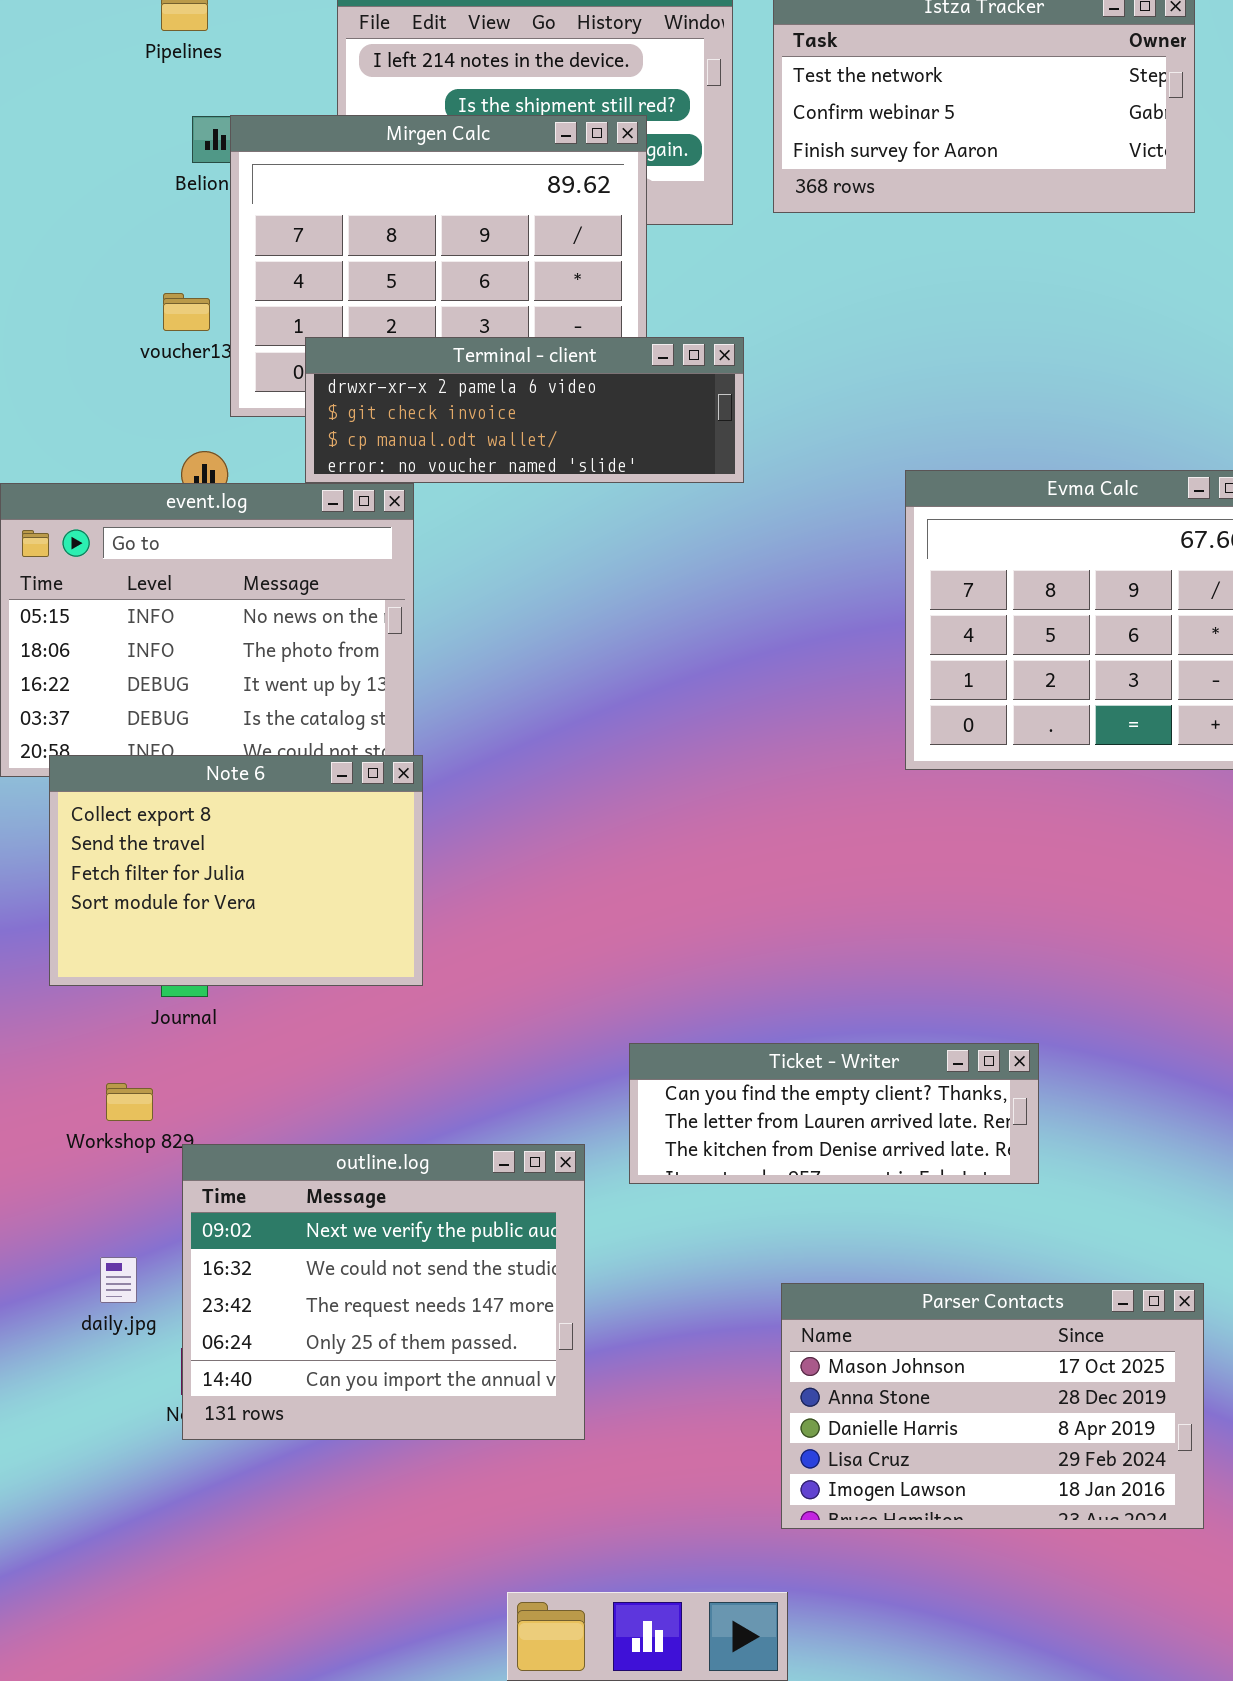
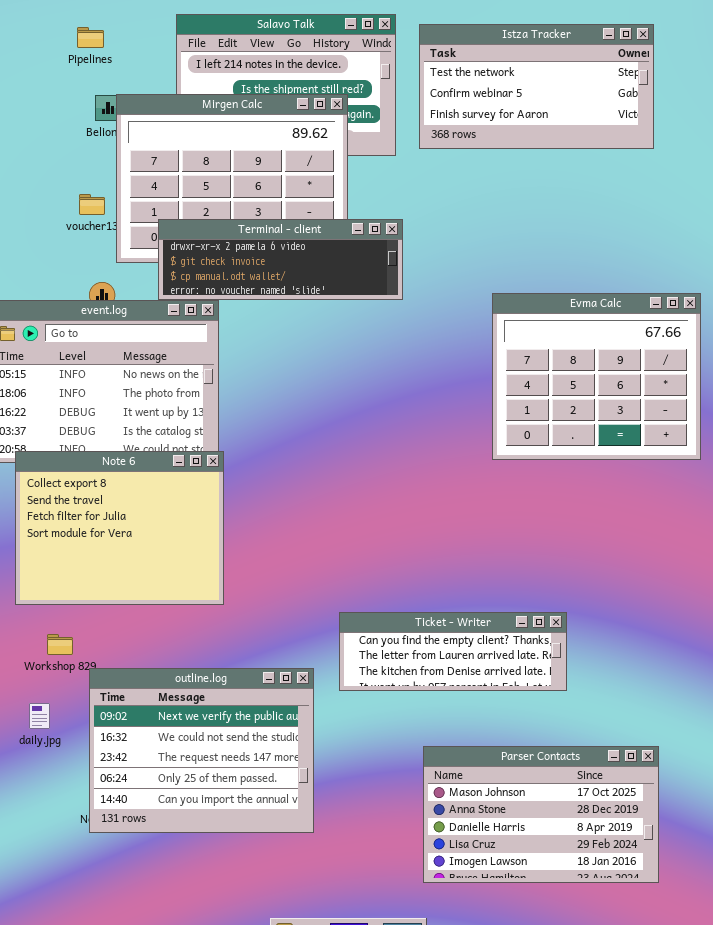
Note 6: [49,755,423,986] -> [15,451,224,605], resized
daily.jpg: [100,1257,137,1303] -> [29,703,50,729], moved

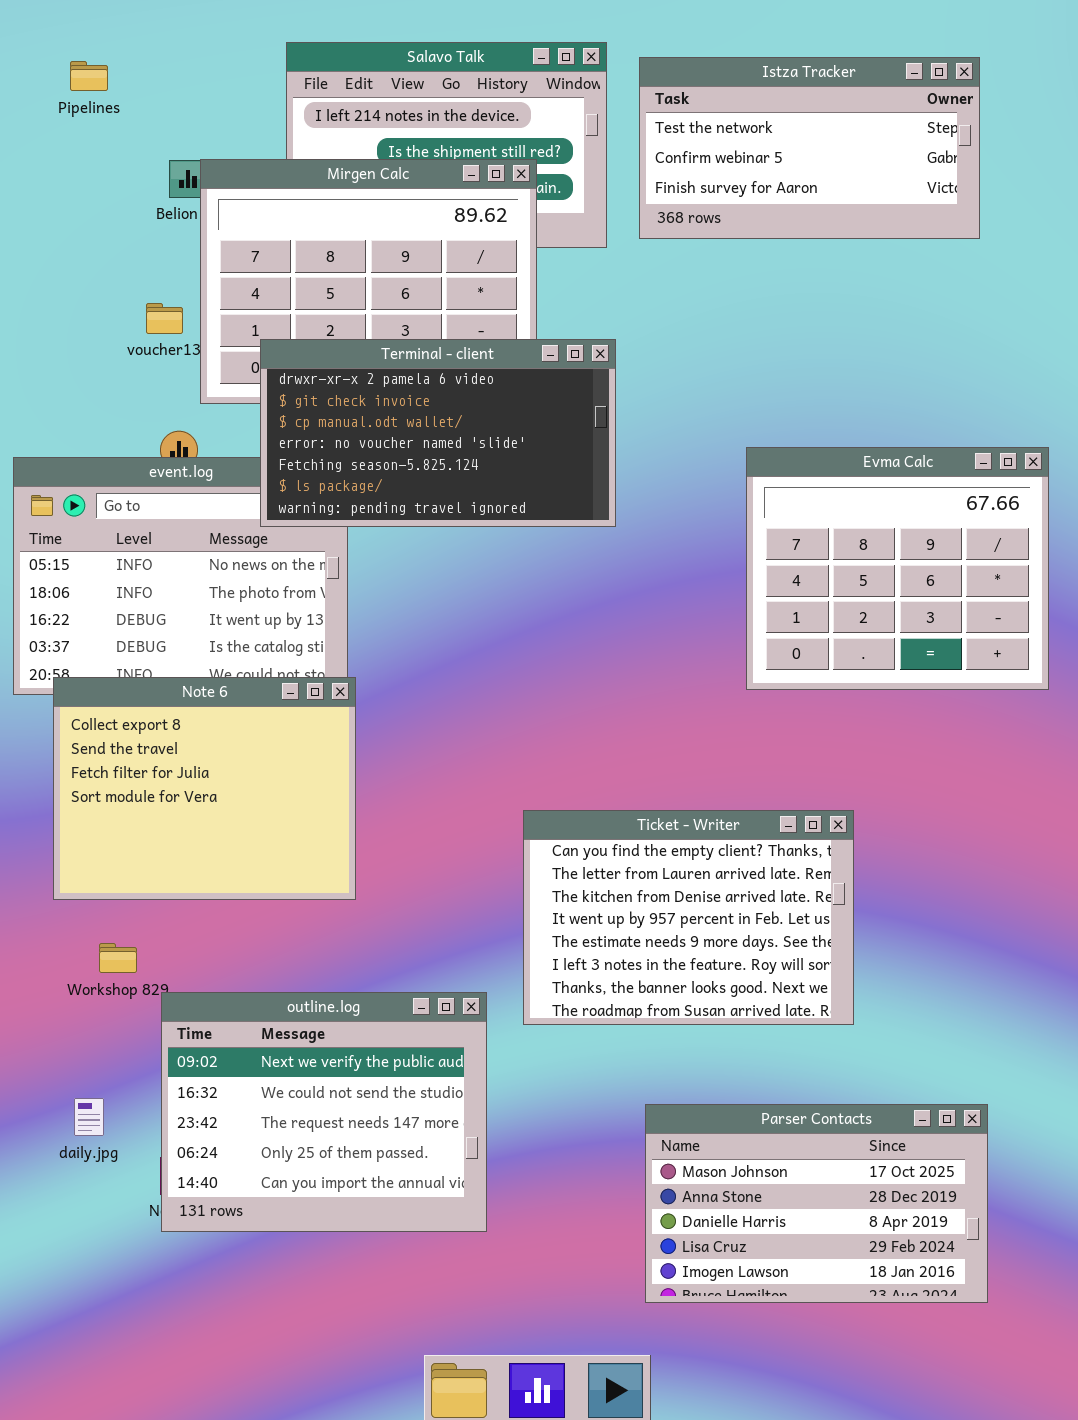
Pipelines: [77,27,104,48] -> [70,61,108,91], moved
Terminal - client: [158,219,403,300] -> [260,339,616,527], resized
Ticket - Writer: [339,612,567,691] -> [523,810,854,1025], resized
daily.jpg: [29,703,50,729] -> [74,1098,104,1136], moved

